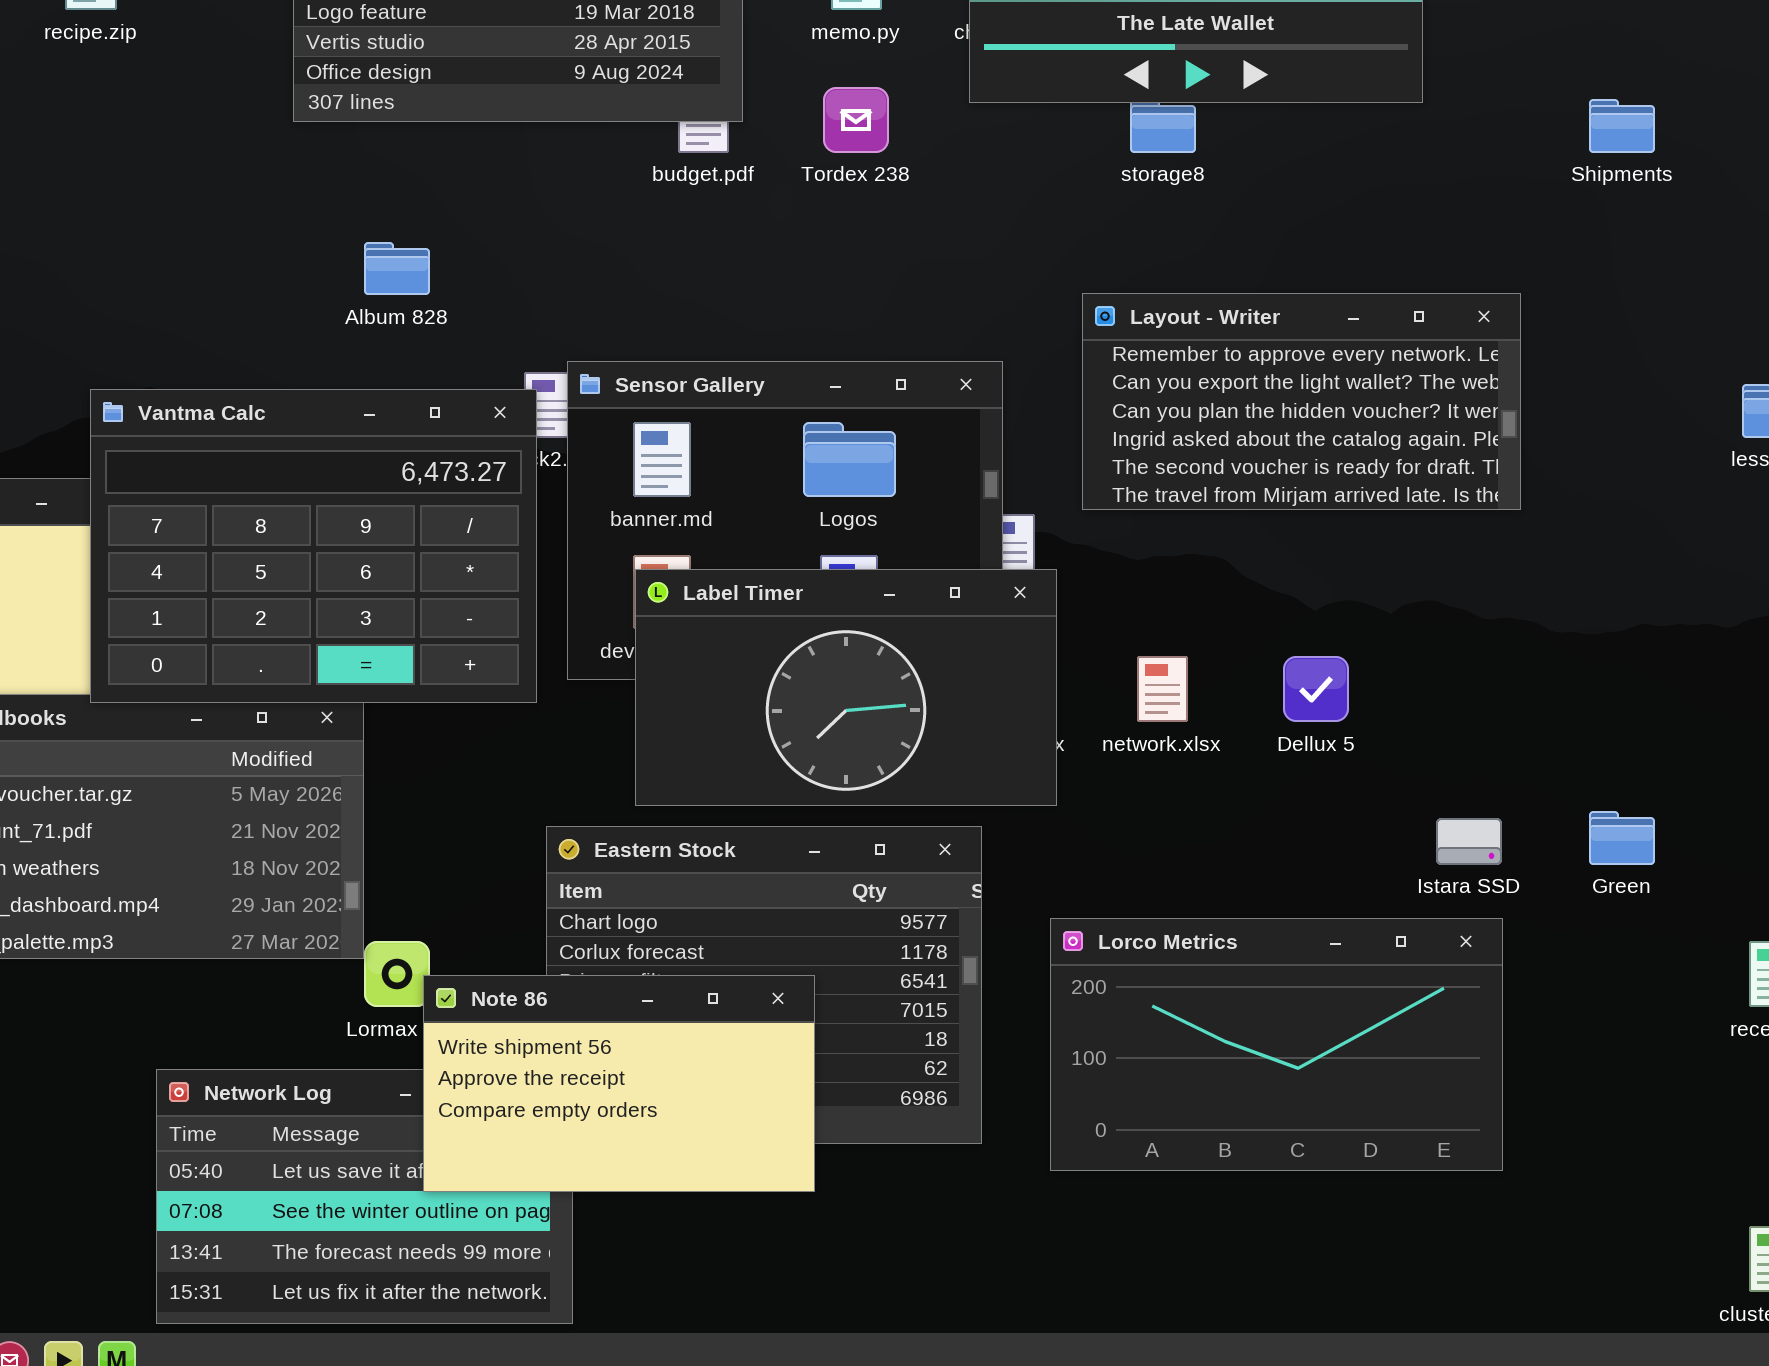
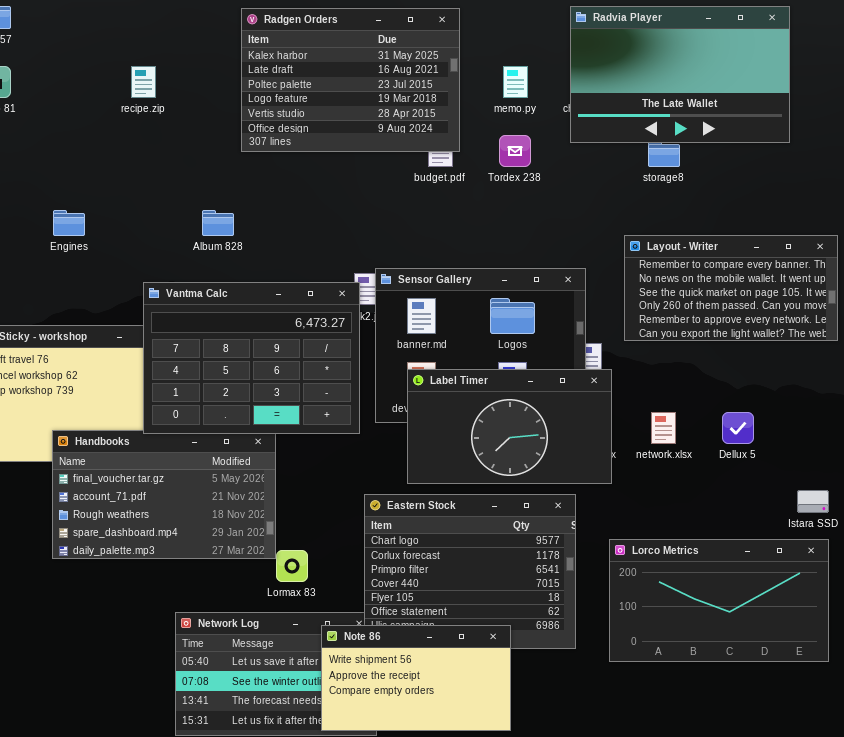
Album 828: [364,242,430,295] -> [202,210,234,236], moved
Layout - Writer: [1082,293,1521,510] -> [624,235,838,341], scrolled up 4 rows
Note 86: [423,975,815,1192] -> [321,625,511,731], moved

